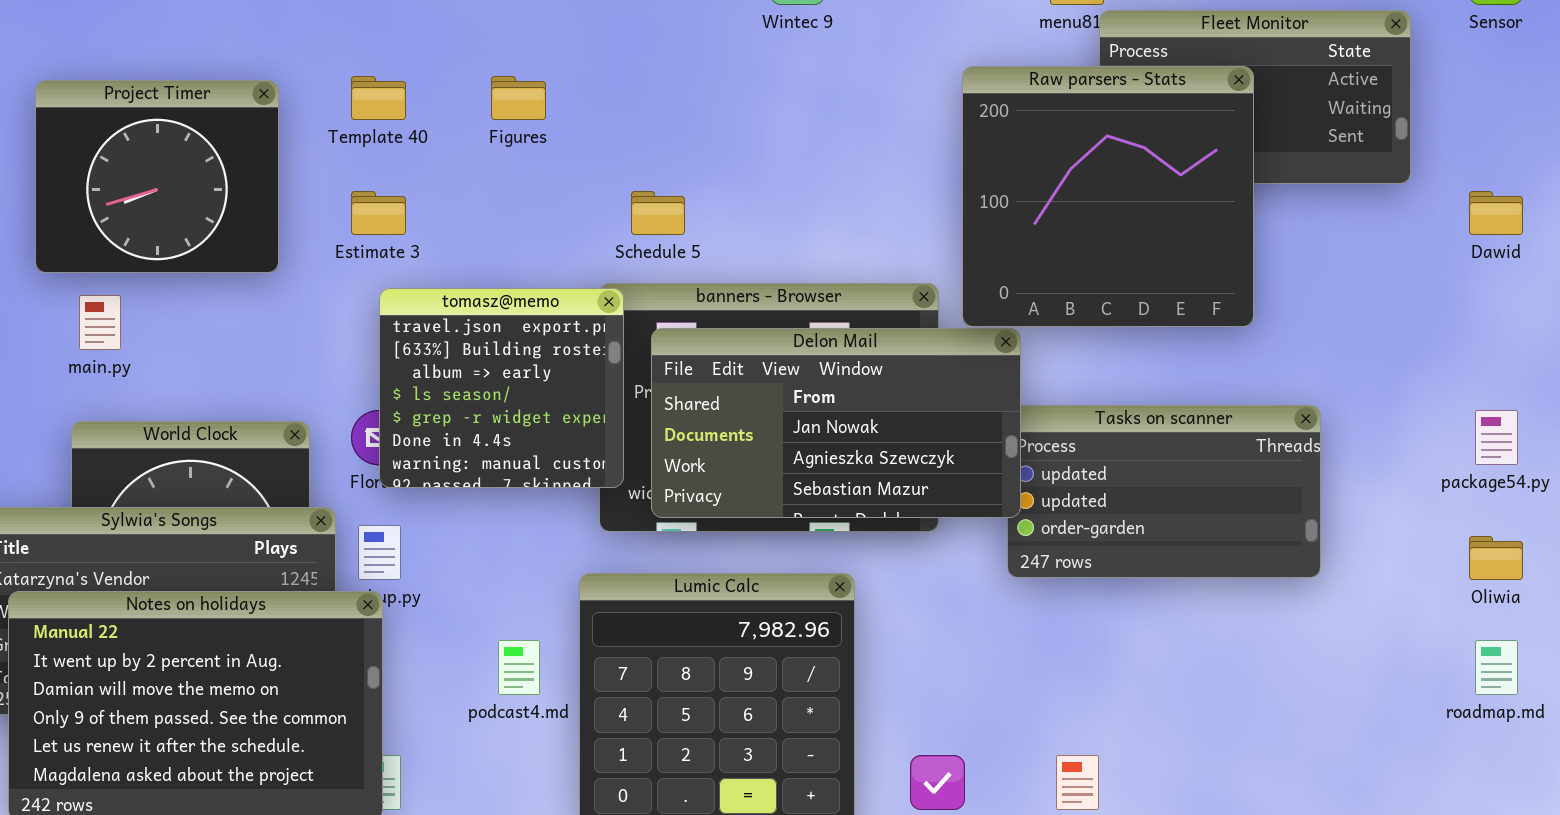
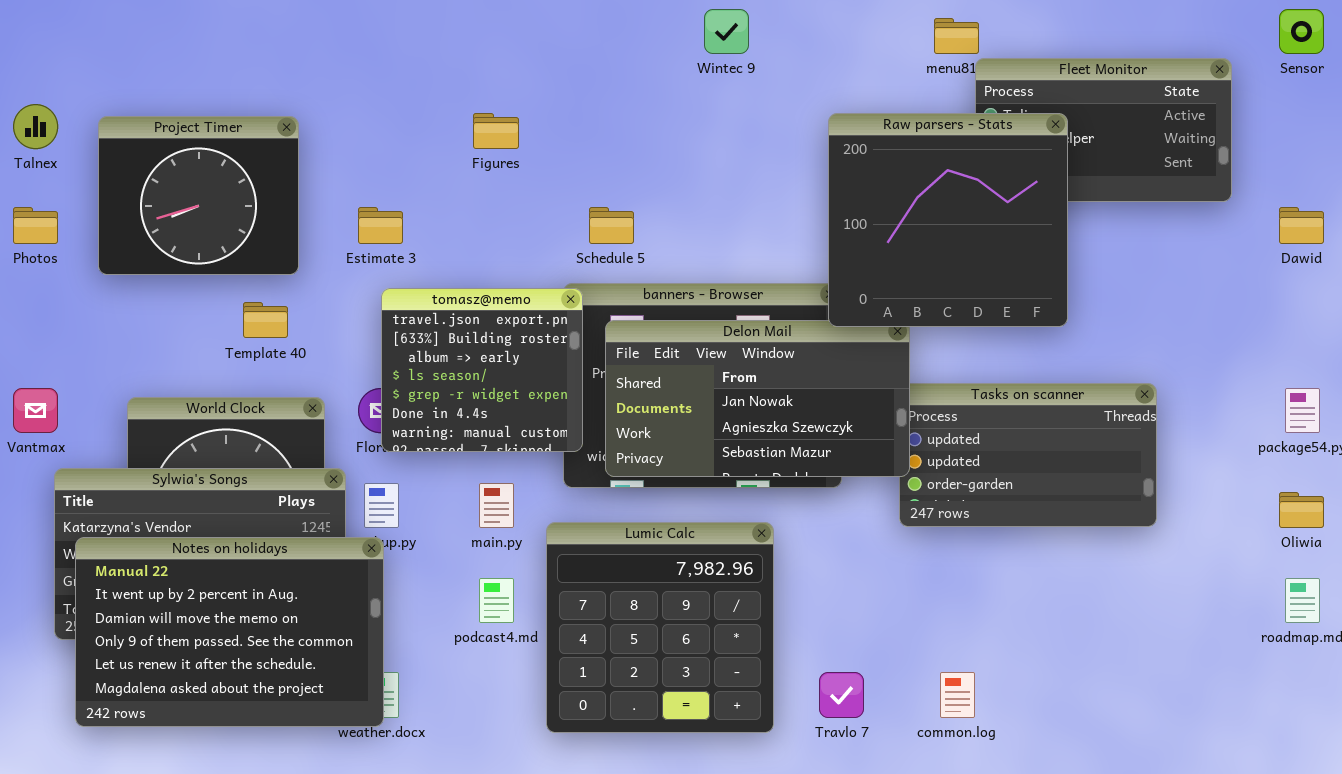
Raw parsers - Stats: [962,66,1254,327] -> [828,113,1068,327], moved
Template 40: [351,76,406,120] -> [243,302,288,338], moved
main.py: [79,295,121,350] -> [479,483,514,528], moved

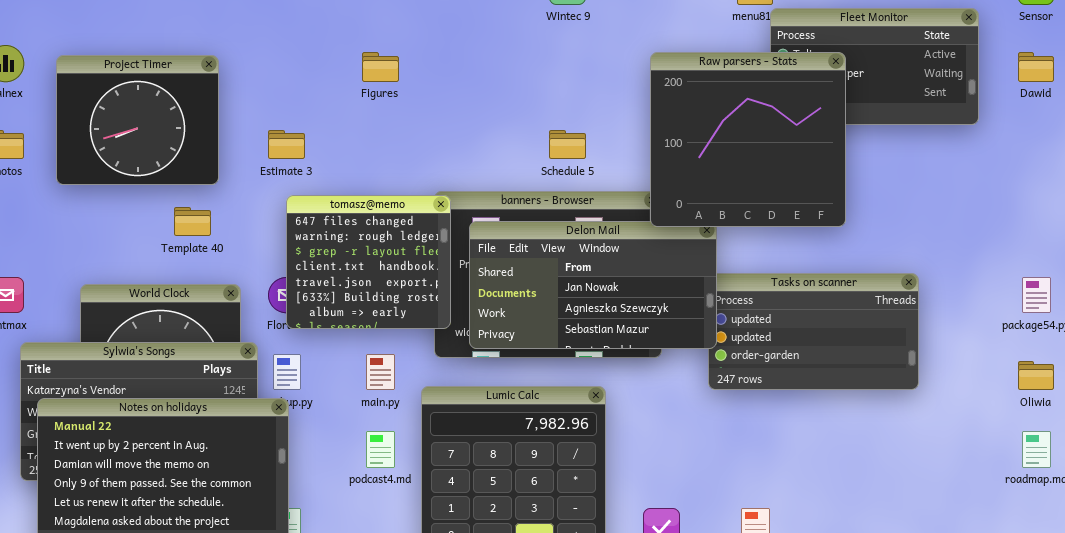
Schedule 5: [589,207,634,244] -> [549,130,586,159], moved
Dawid: [1279,207,1324,244] -> [1018,52,1054,82], moved
tomasz@memo: [381,288,583,452] -> [286,195,451,329], scrolled up 4 rows

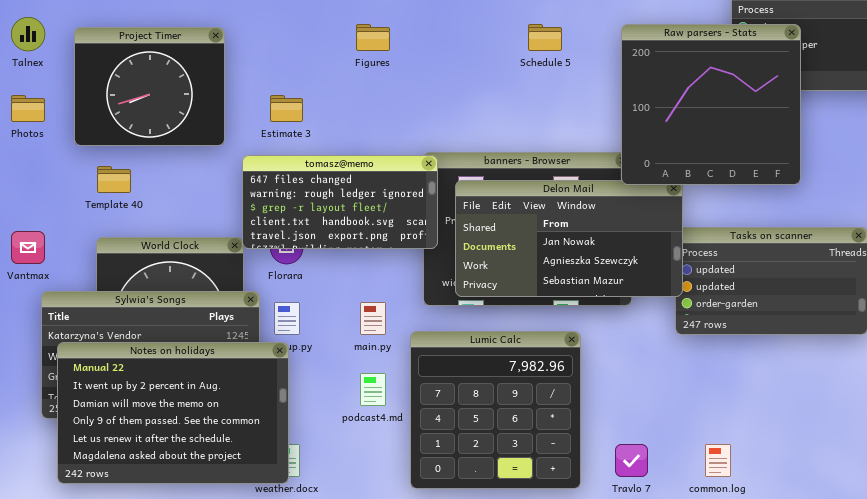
Schedule 5: [549,130,586,159] -> [528,24,562,51], moved
tomasz@memo: [286,195,451,329] -> [242,155,438,249], resized
Template 40: [174,207,211,236] -> [97,166,131,193], moved

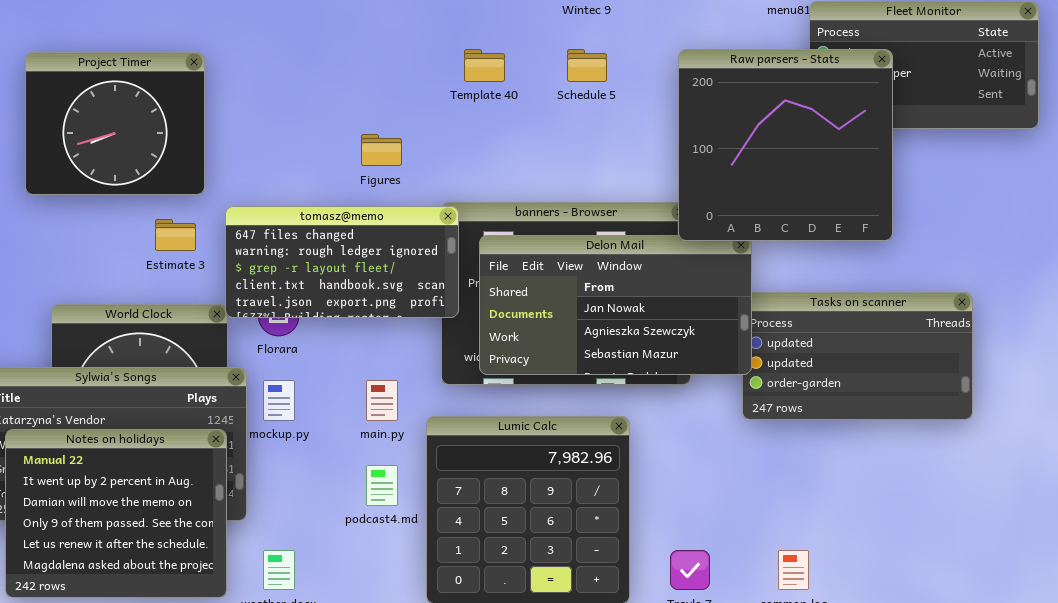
Figures: [356,24,390,51] -> [361,134,402,166], moved
Estimate 3: [270,95,303,122] -> [155,219,196,251], moved
Template 40: [97,166,131,193] -> [464,49,505,82], moved
Notes on holidays: [57,342,289,484] -> [5,429,227,598], resized

